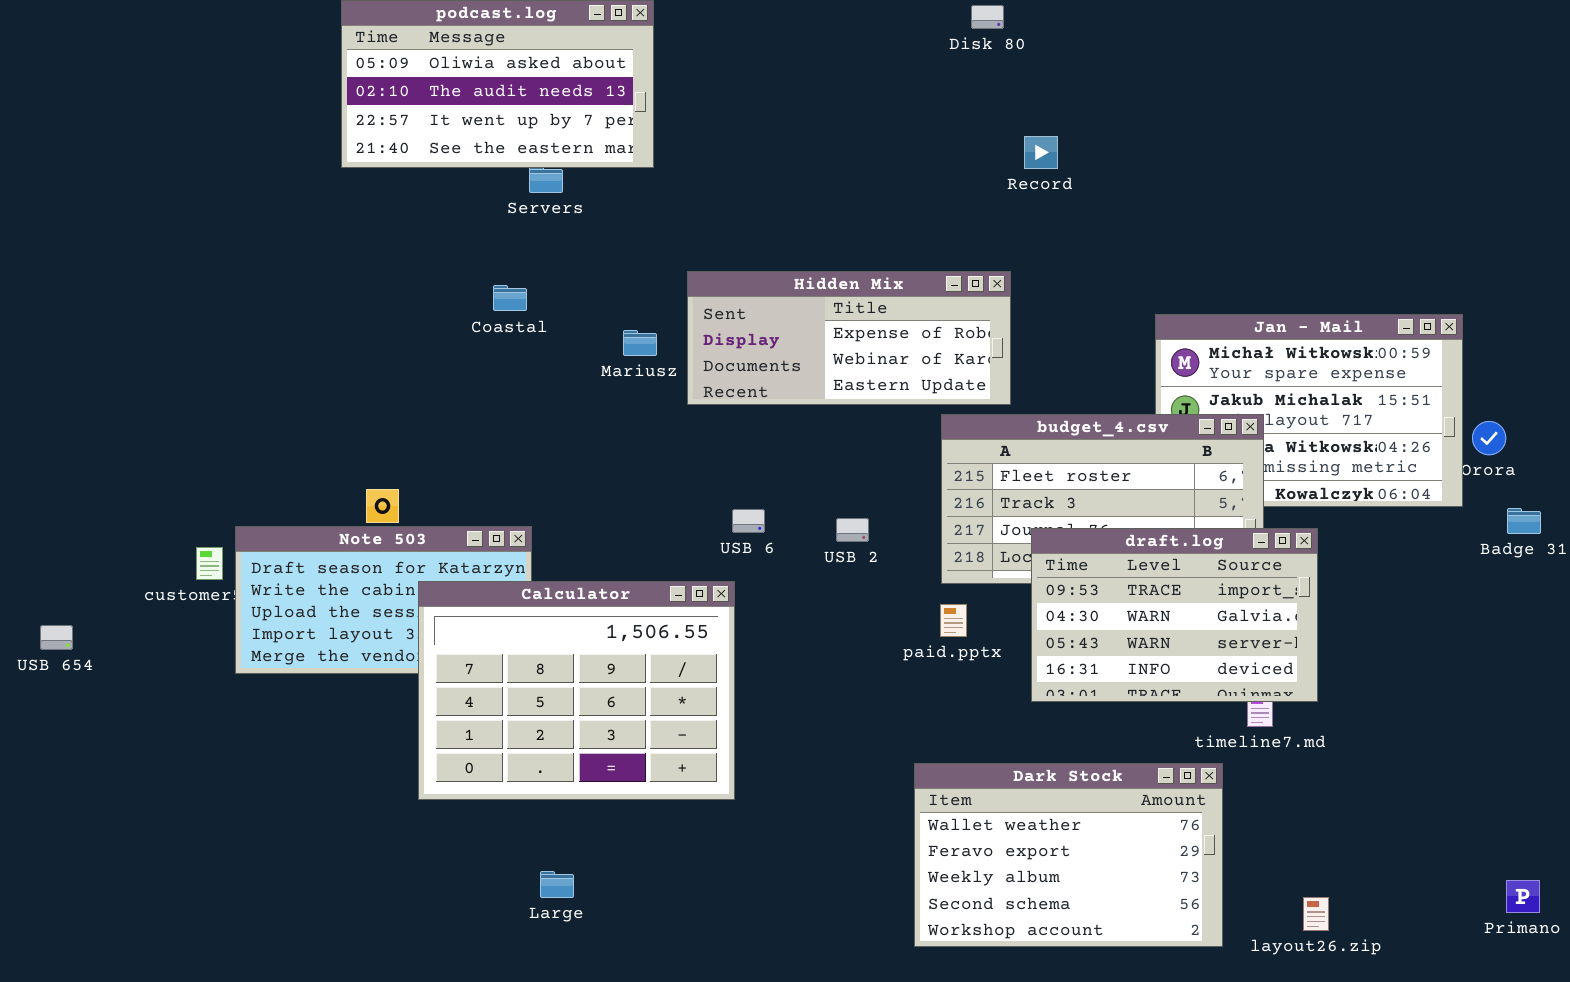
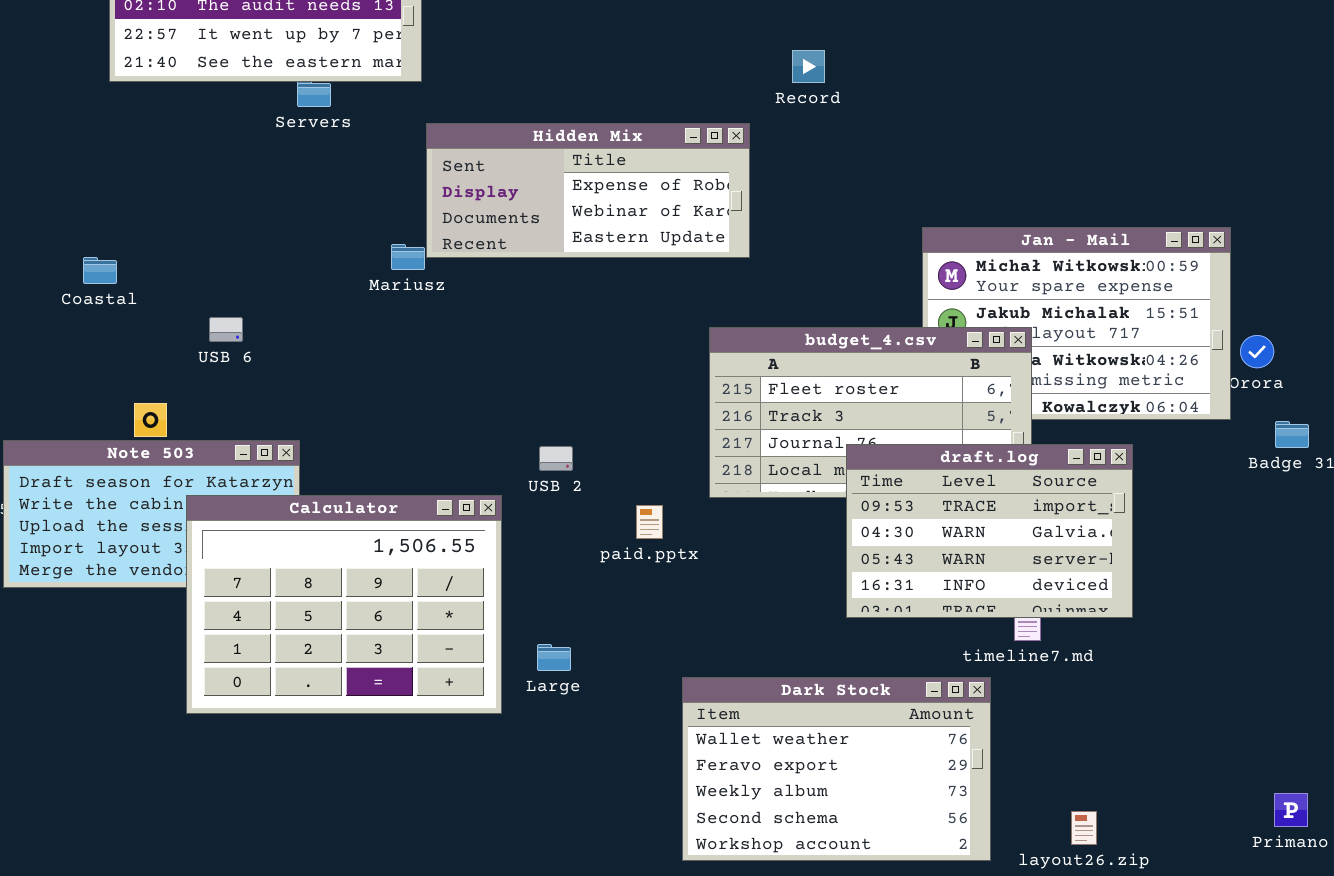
Hidden Mix: [687,271,1011,405] -> [426,123,750,258], moved
Coastal: [493,285,527,311] -> [83,257,117,284], moved
USB 6: [732,509,765,533] -> [209,317,243,342], moved
USB 2: [836,518,869,542] -> [539,446,573,471], moved
draft.log: [1031,528,1318,702] -> [846,444,1133,618], moved
paid.pptx: [940,604,967,637] -> [636,505,663,539], moved
Large: [540,871,574,898] -> [537,644,571,671], moved

